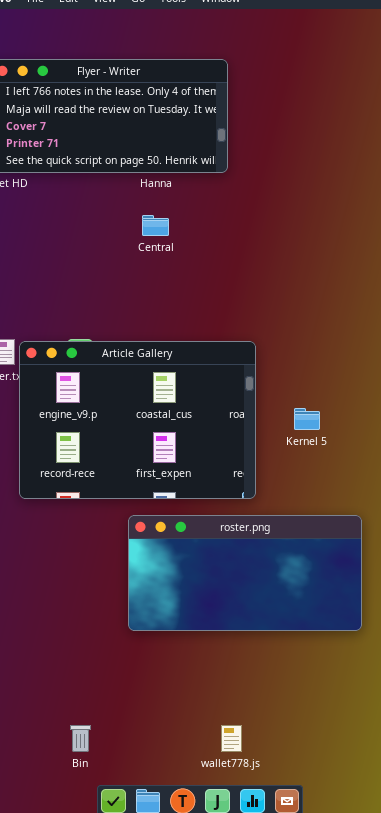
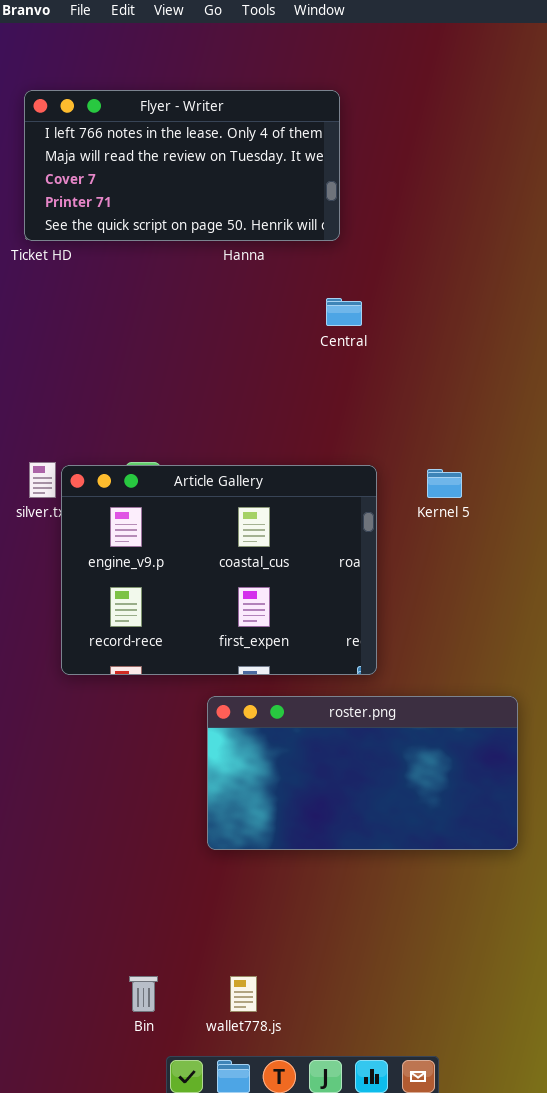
Central: [142,215,169,236] -> [326,298,362,326], moved
Kernel 5: [294,408,320,430] -> [427,469,462,498], moved
wallet778.js: [221,725,242,752] -> [230,976,257,1012], moved

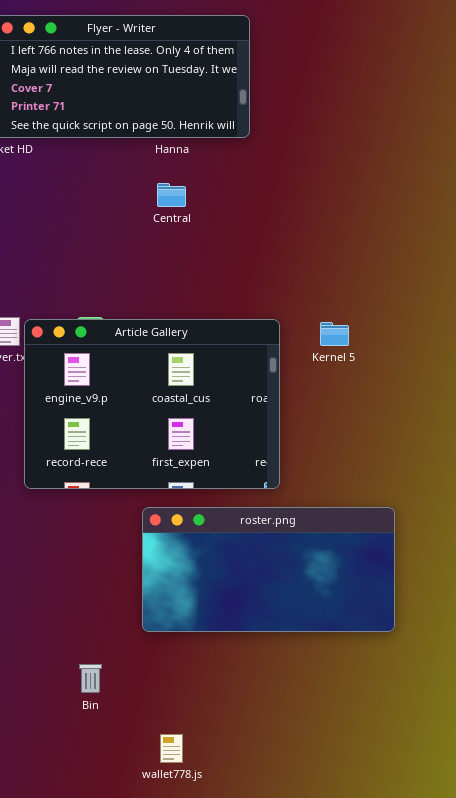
Central: [326,298,362,326] -> [157,183,186,207], moved
Bin: [129,976,158,1012] -> [79,664,102,693], moved

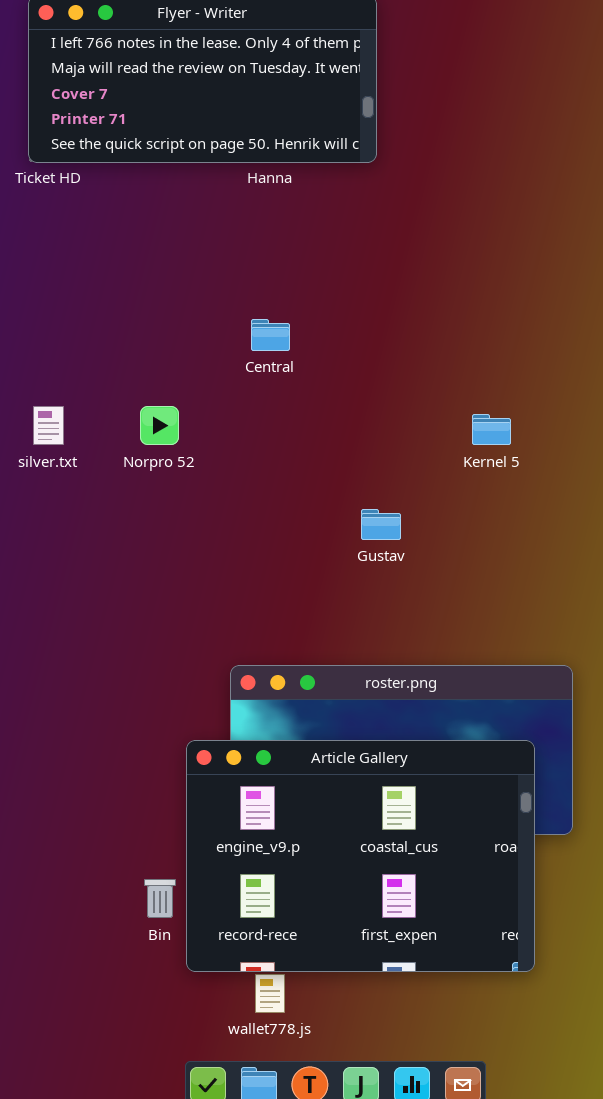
Central: [157,183,186,207] -> [251,319,290,351], moved
Article Gallery: [24,319,280,489] -> [186,740,535,972], moved

